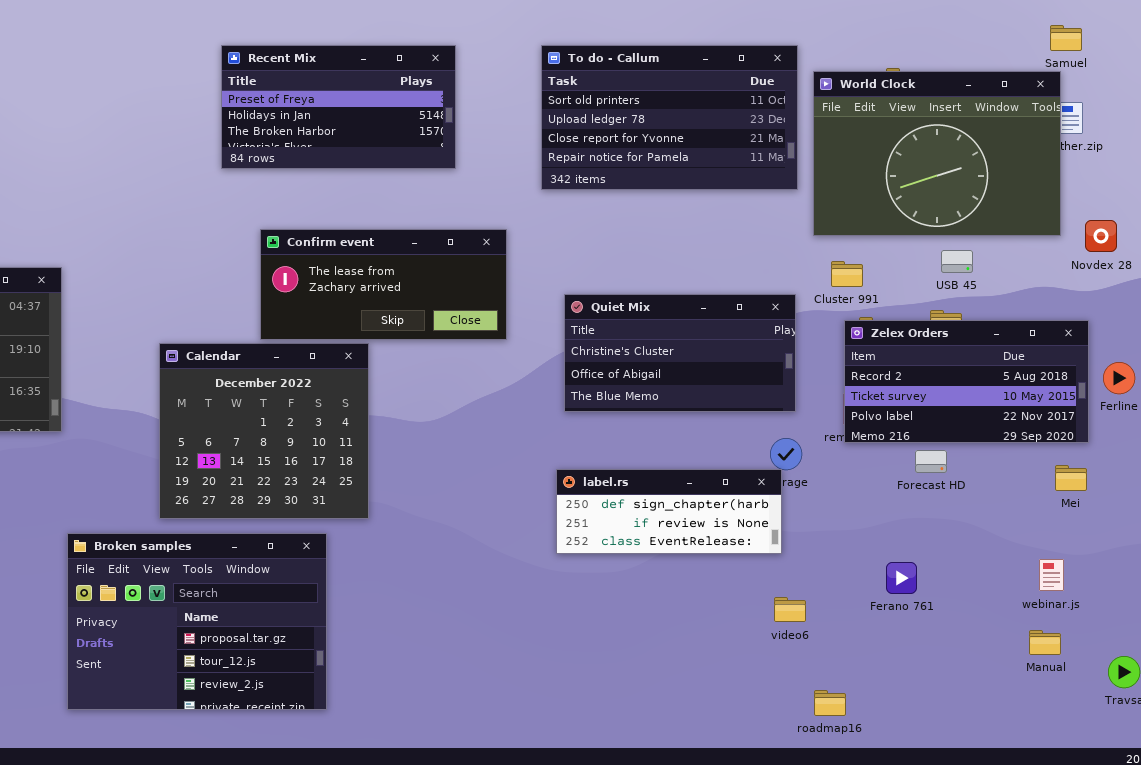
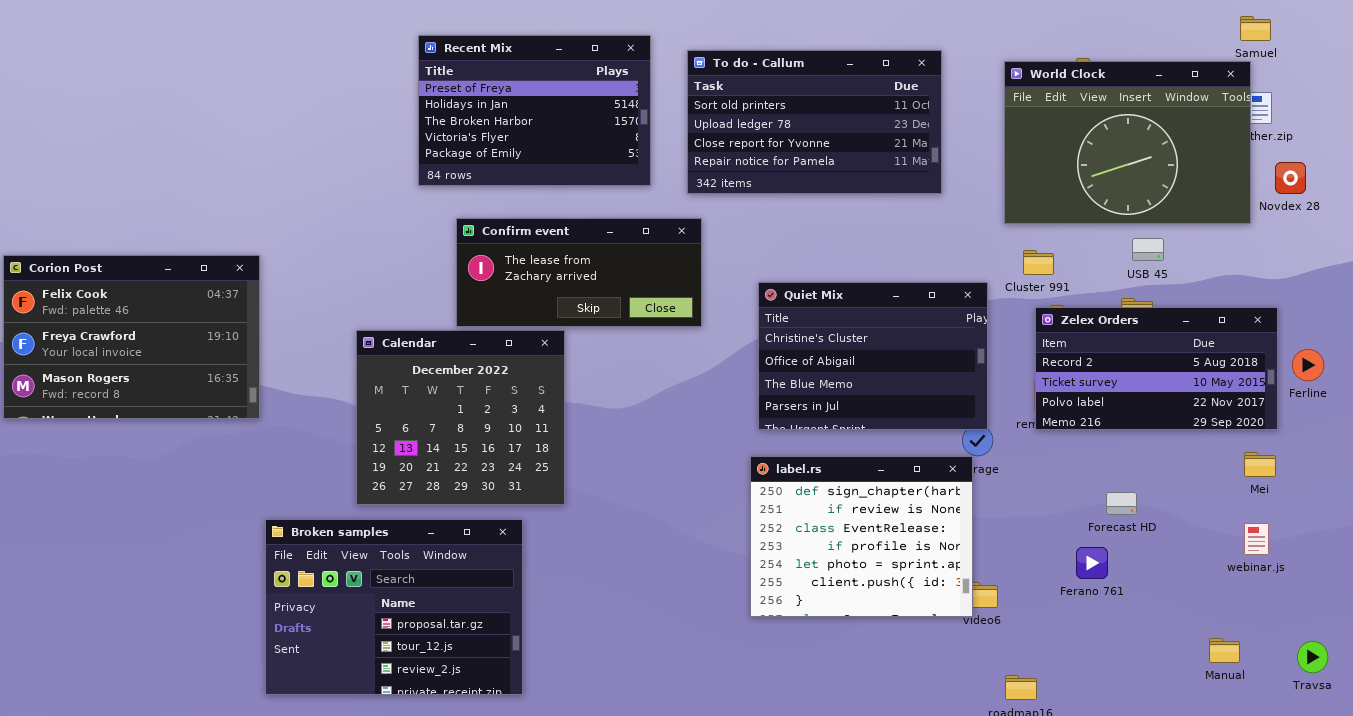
Recent Mix: [221,45,456,169] -> [418,35,651,186], resized
To do - Callum: [541,45,798,190] -> [687,50,942,194], moved
Novdex 28: [1085,220,1117,252] -> [1275,162,1306,194], moved
Quiet Mix: [564,294,796,412] -> [758,282,988,430], resized
Forecast HD: [915,450,947,473] -> [1106,492,1137,515], moved
label.rs: [556,469,782,554] -> [750,456,973,617], resized
webinar.js: [1039,559,1064,591] -> [1244,523,1269,555], moved
Manual: [1029,630,1061,655] -> [1209,638,1240,663], moved

